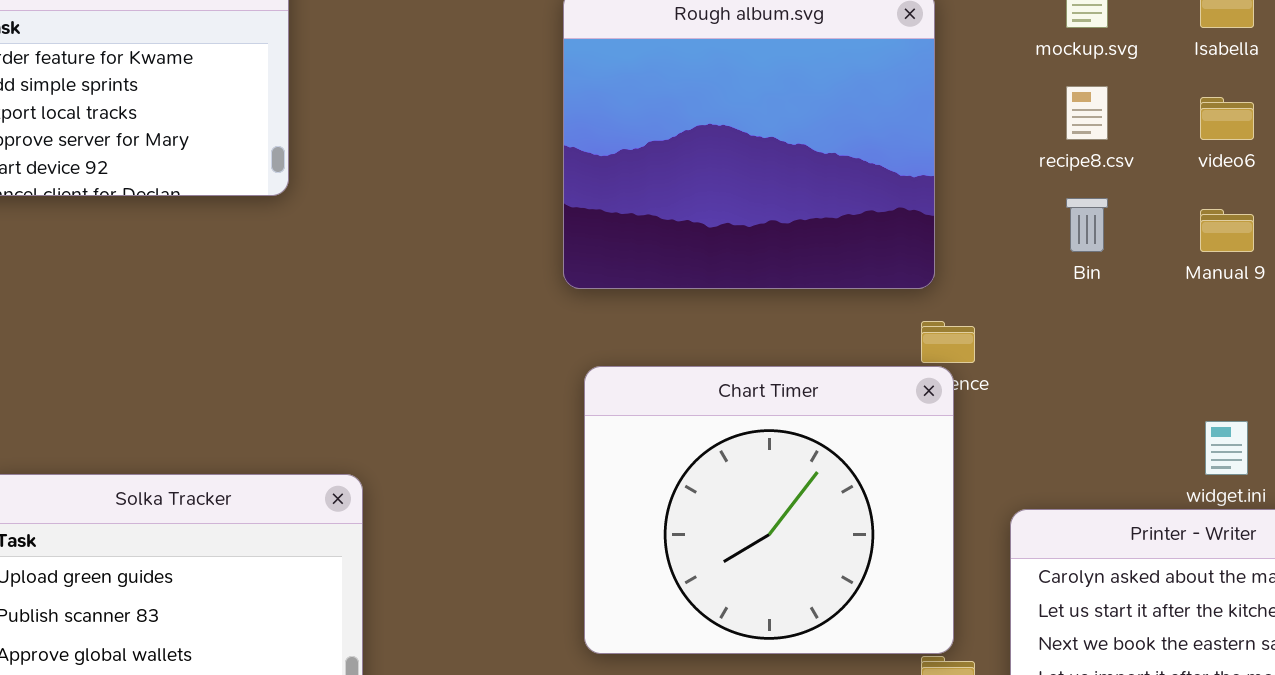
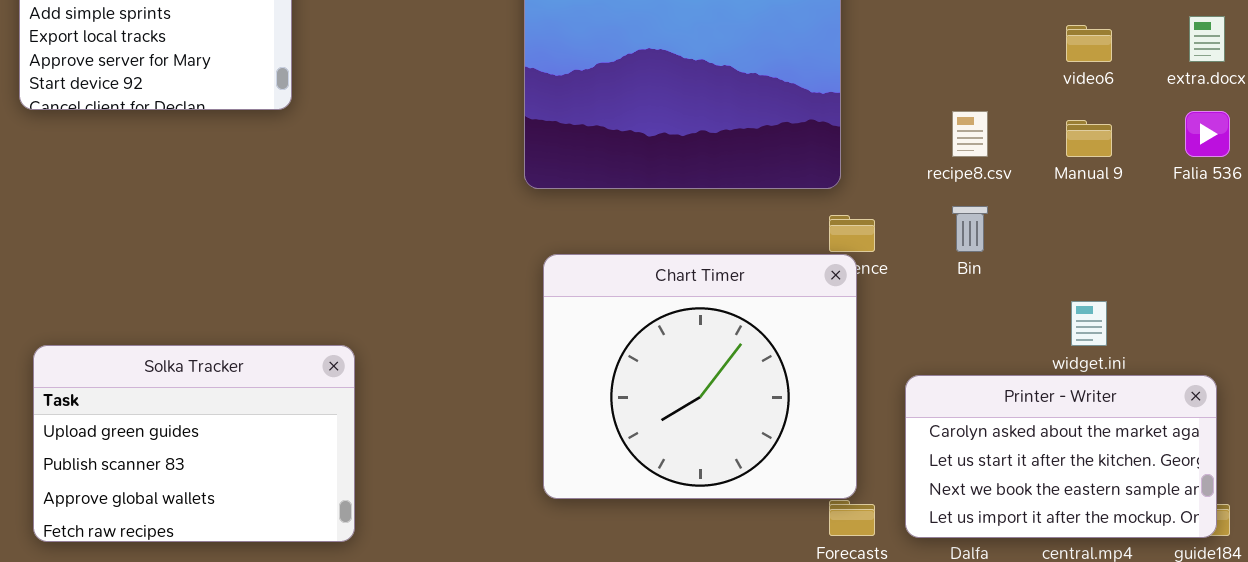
recipe8.csv: [1066,86,1108,140] -> [952,111,988,157], moved
Bin: [1066,198,1108,252] -> [952,206,988,252], moved

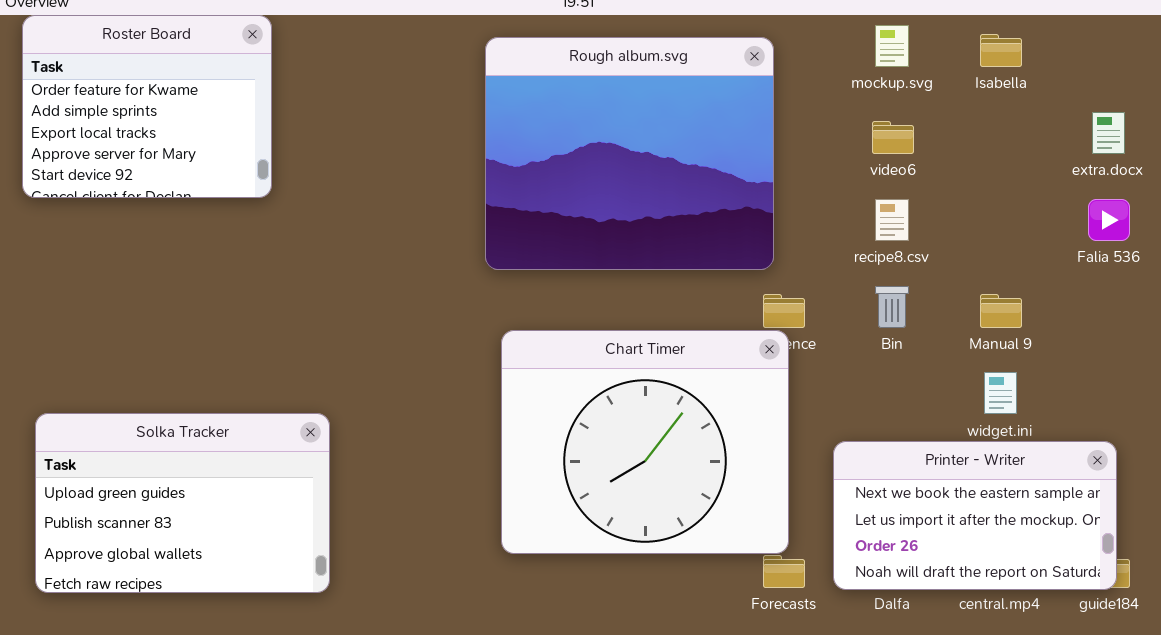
video6: [1066,25,1112,62] -> [872,121,914,154], moved
Manual 9: [1066,120,1112,157] -> [980,294,1022,328], moved
Printer - Writer: [905,375,1217,538] -> [833,441,1117,590], scrolled down 2 rows

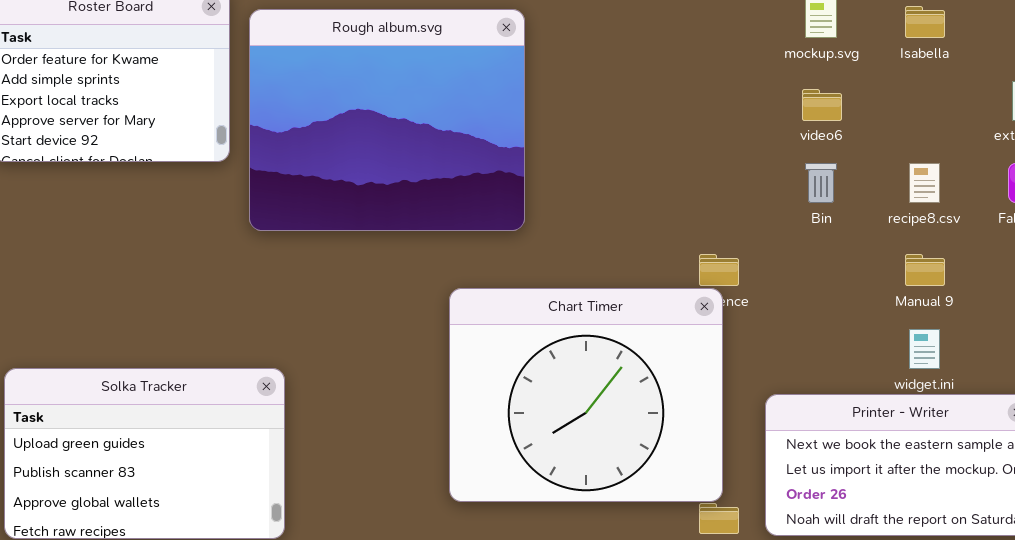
Rough album.svg: [485,37,774,270] -> [249,9,525,231], moved
recipe8.csv: [875,199,909,241] -> [909,163,940,203], moved
Bin: [875,286,909,328] -> [805,163,837,203], moved

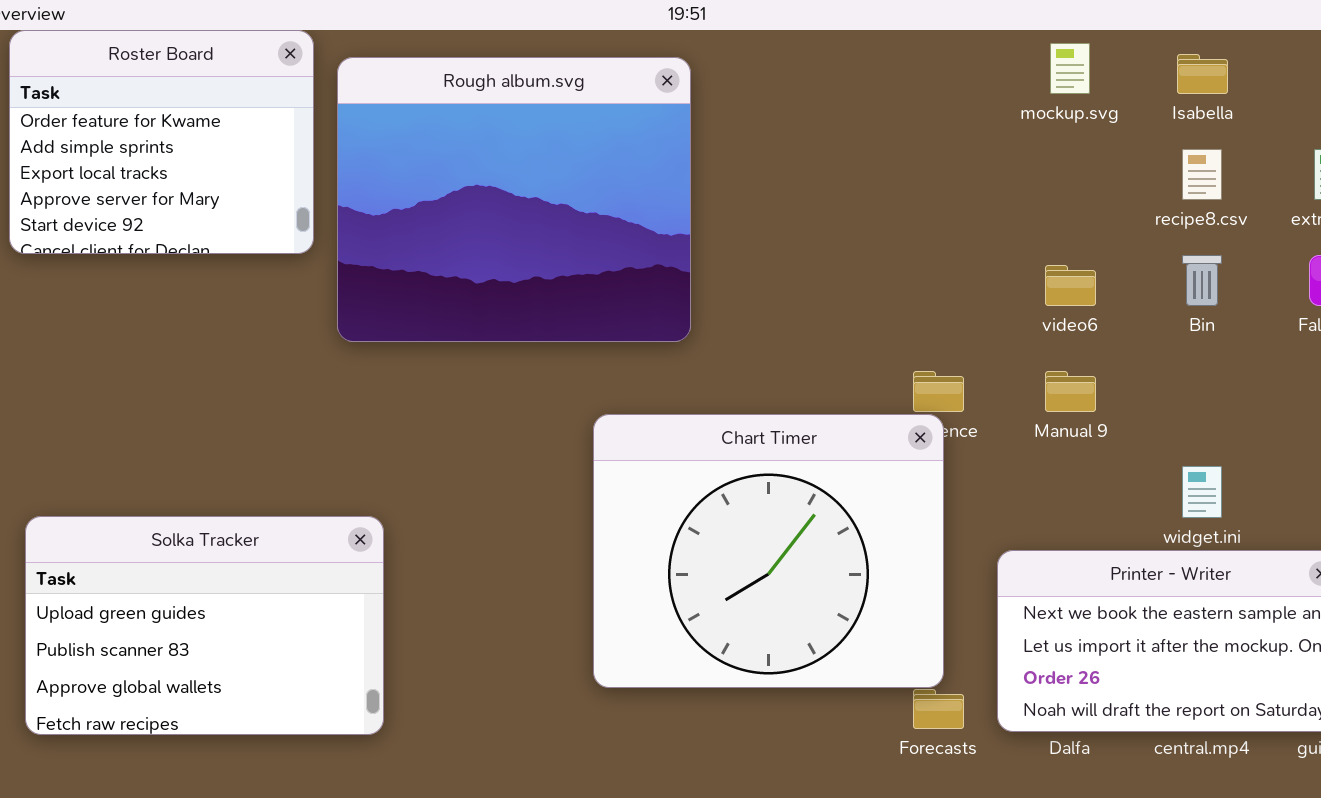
video6: [802,89,842,121] -> [1045,265,1096,306], moved
Bin: [805,163,837,203] -> [1182,255,1222,306], moved
recipe8.csv: [909,163,940,203] -> [1182,149,1222,200], moved
Manual 9: [905,254,945,286] -> [1045,371,1096,412], moved

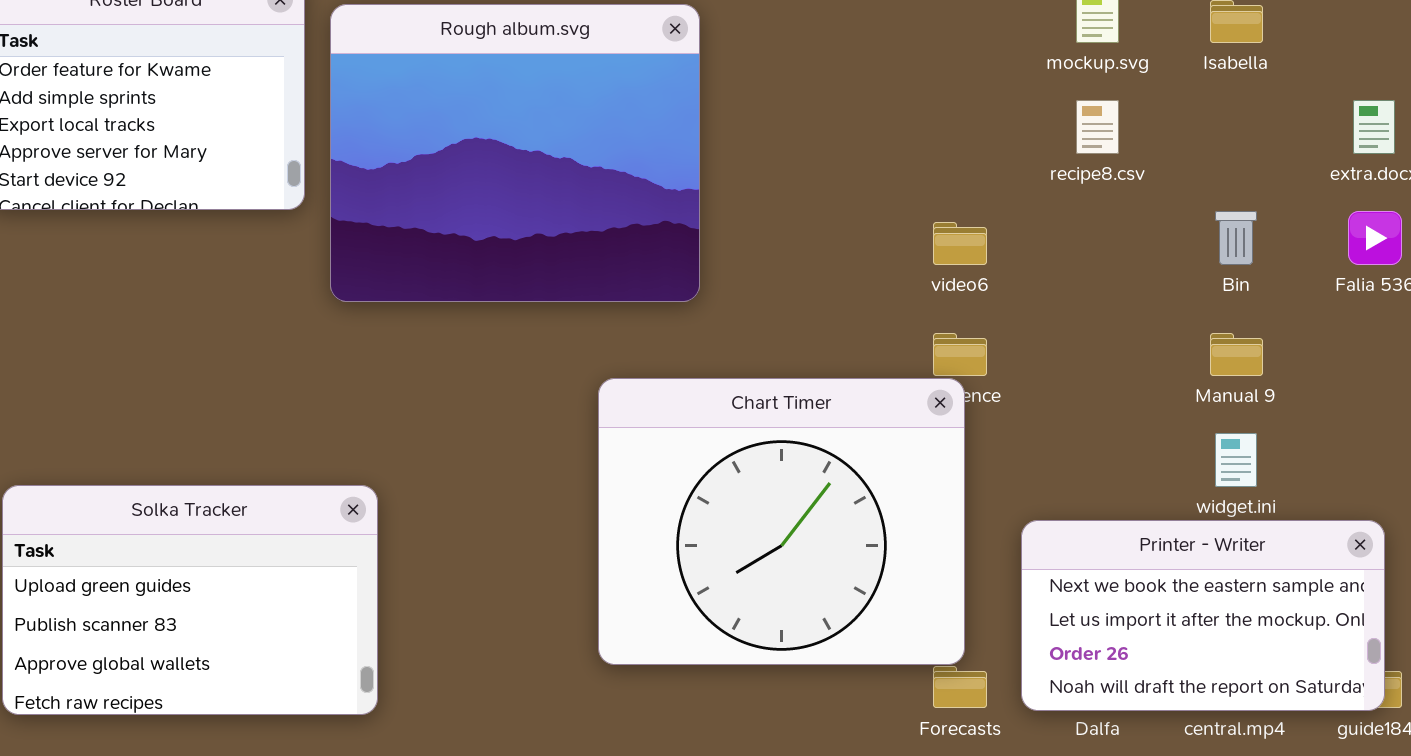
recipe8.csv: [1182,149,1222,200] -> [1076,100,1119,154], moved
video6: [1045,265,1096,306] -> [933,222,987,265], moved
Manual 9: [1045,371,1096,412] -> [1210,333,1263,376], moved

